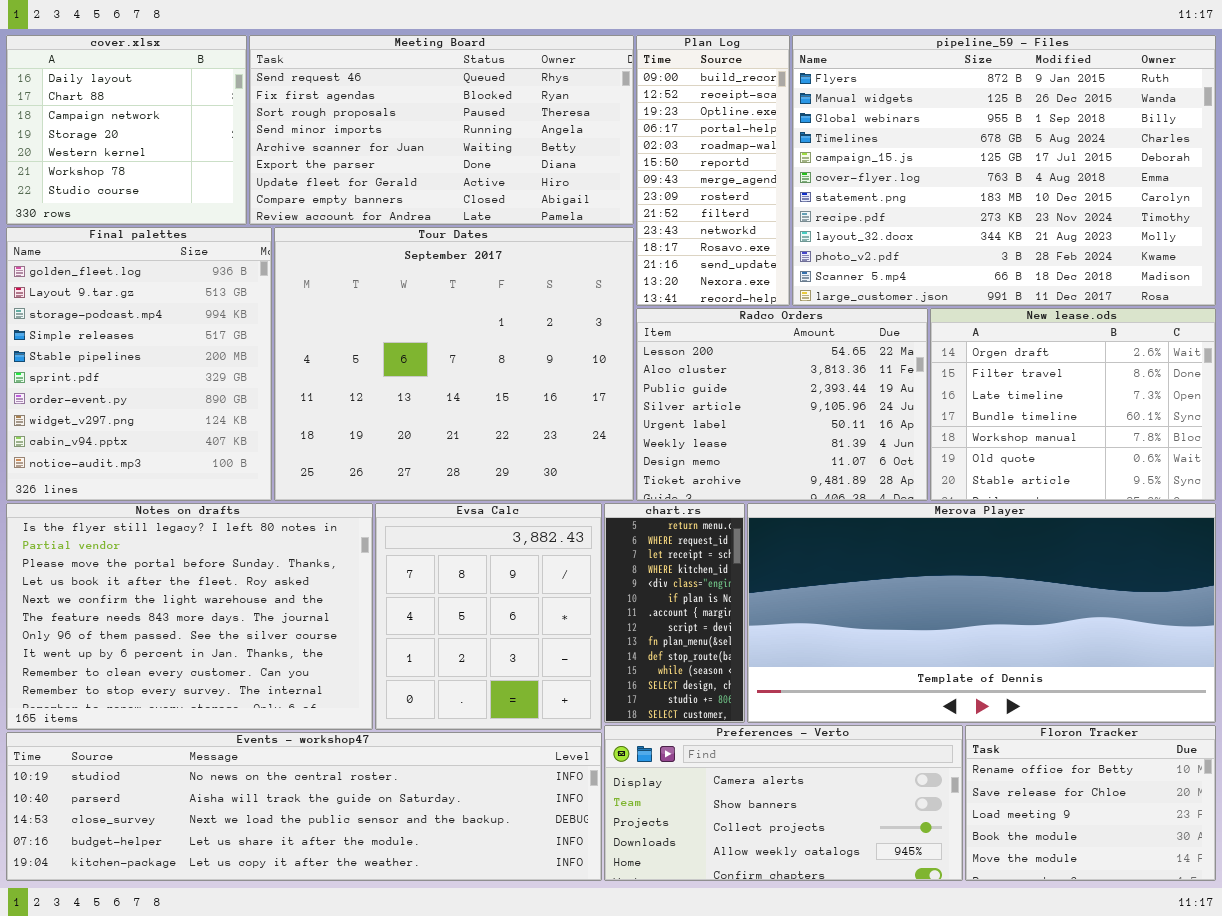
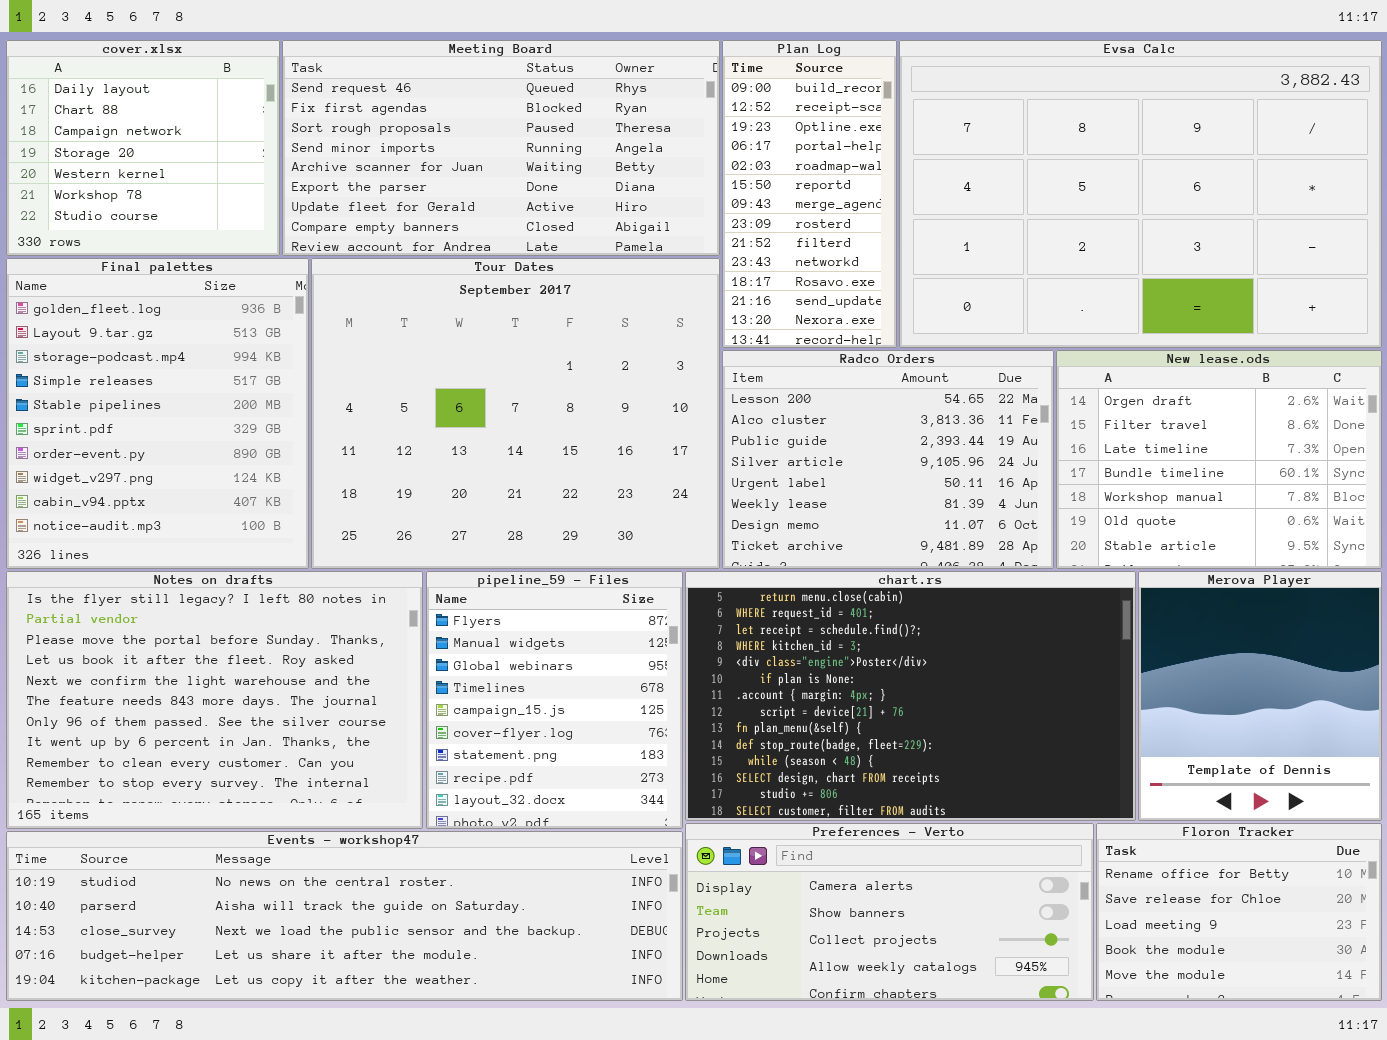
pipeline_59 - Files: [792,35,1216,306] -> [426,571,683,829], moved, resized
Evsa Calc: [375,503,602,730] -> [899,40,1382,348], moved, resized
chart.rs: [604,503,745,723] -> [685,571,1136,821], resized
Merova Player: [747,503,1216,723] -> [1138,571,1382,821], resized

